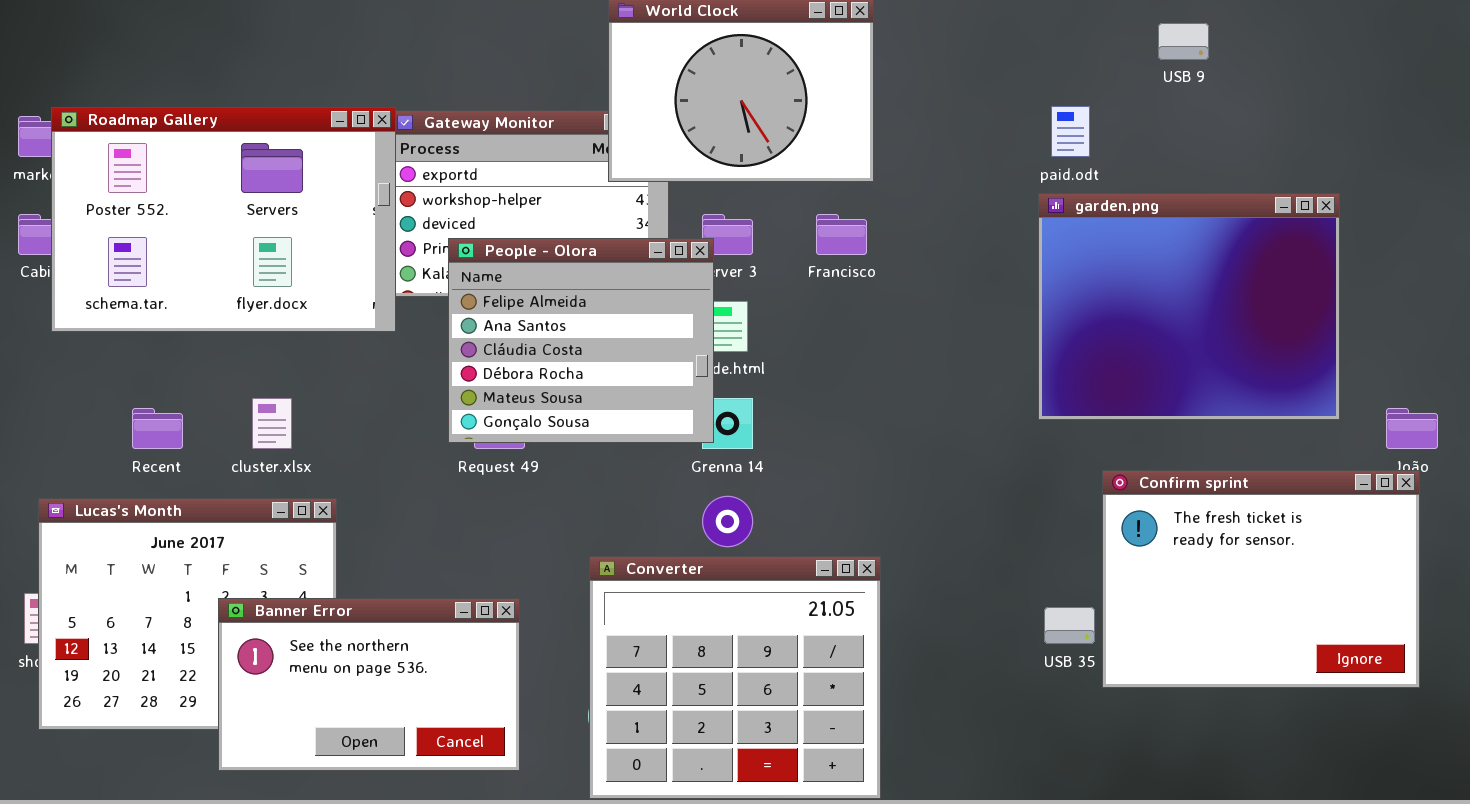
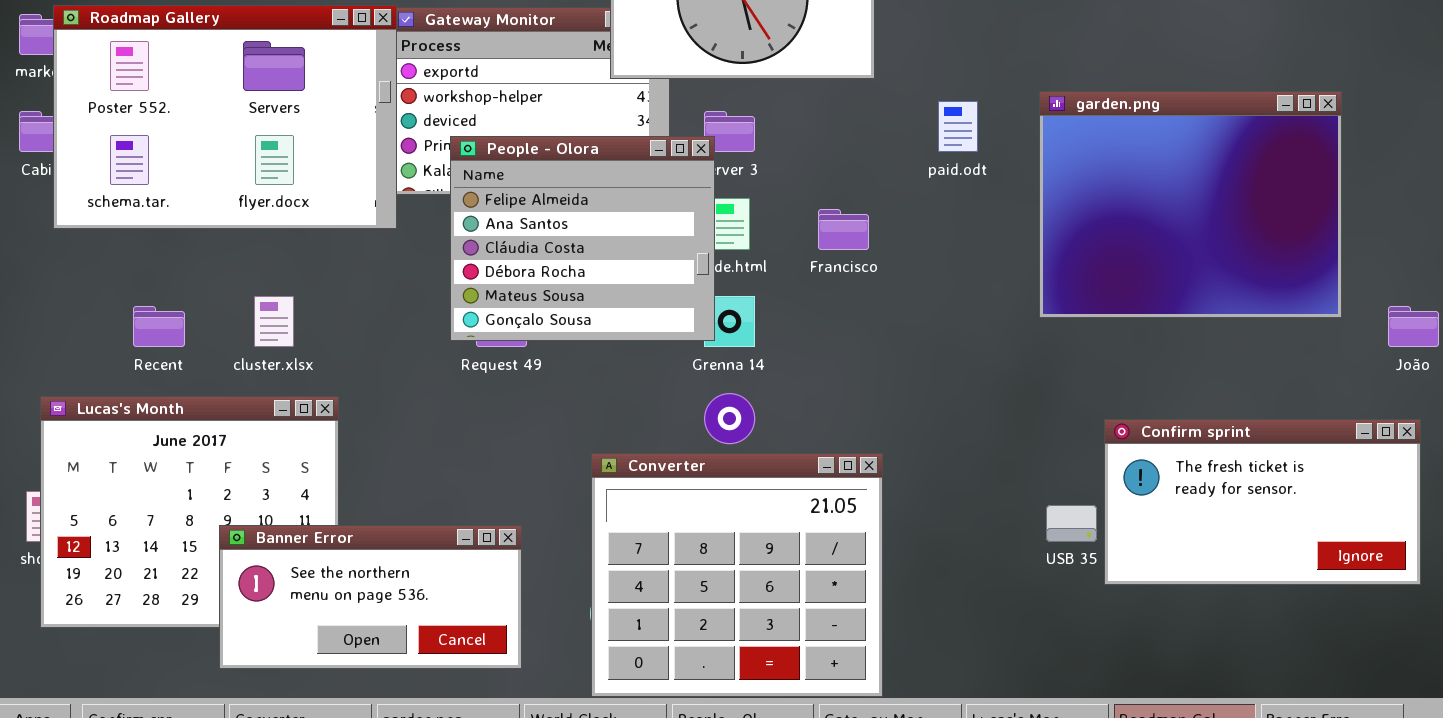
paid.odt: [1051,106,1090,157] -> [938,101,978,152], moved
Francisco: [816,214,867,255] -> [818,209,869,250], moved
Confirm sprint: [1102,470,1420,688] -> [1104,419,1421,585], resized
Banner Error: [218,598,520,771] -> [219,525,522,669], resized

